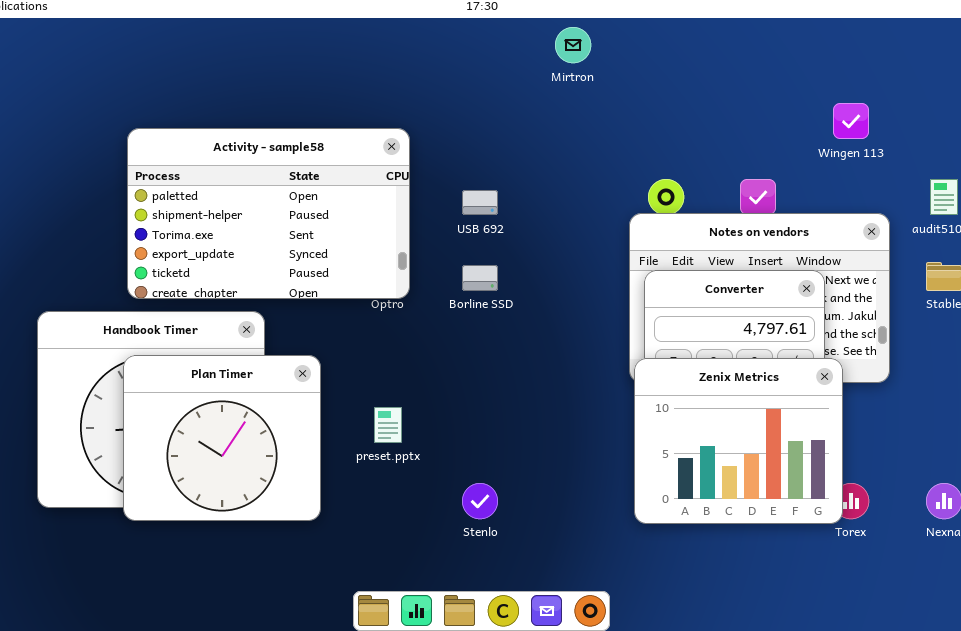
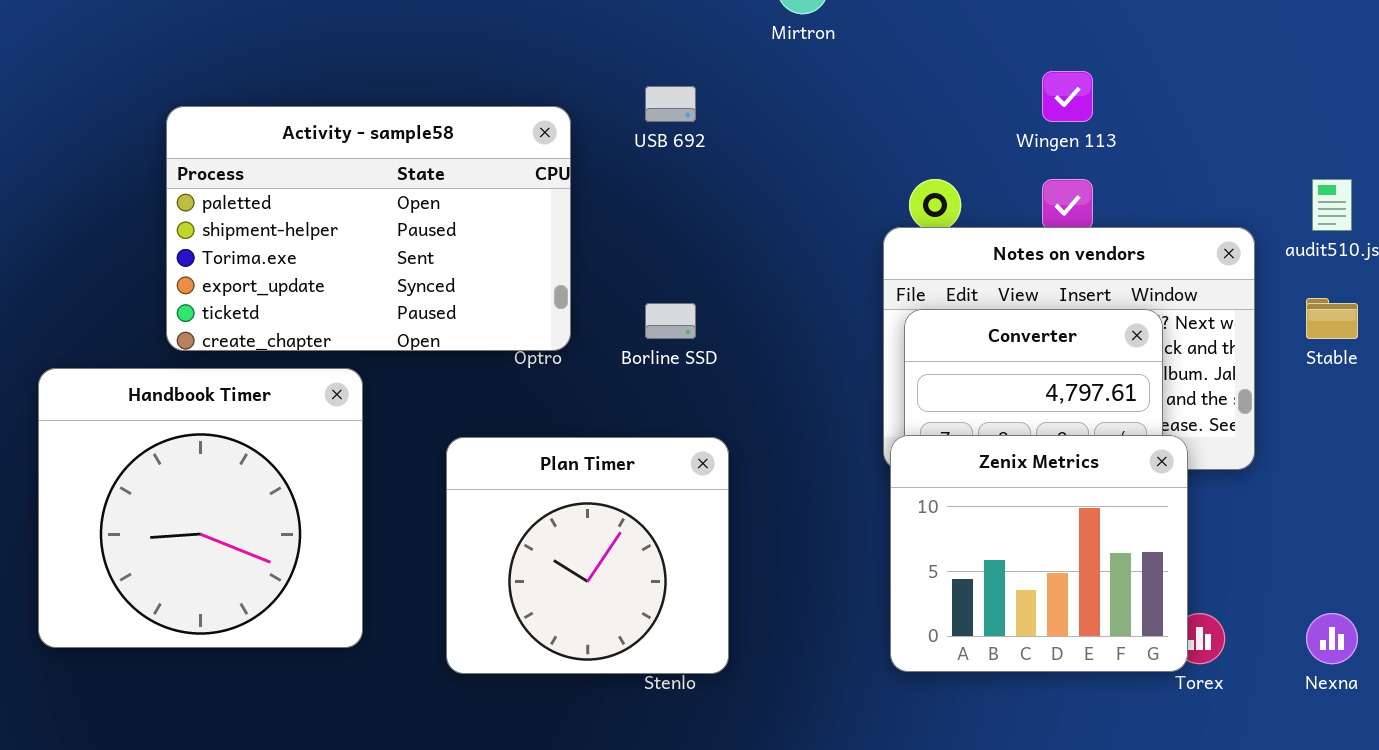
Wingen 113: [833,103,869,139] -> [1042,71,1093,122], moved
USB 692: [462,190,498,215] -> [645,86,696,122], moved
Plan Timer: [123,355,321,521] -> [446,437,729,674], moved

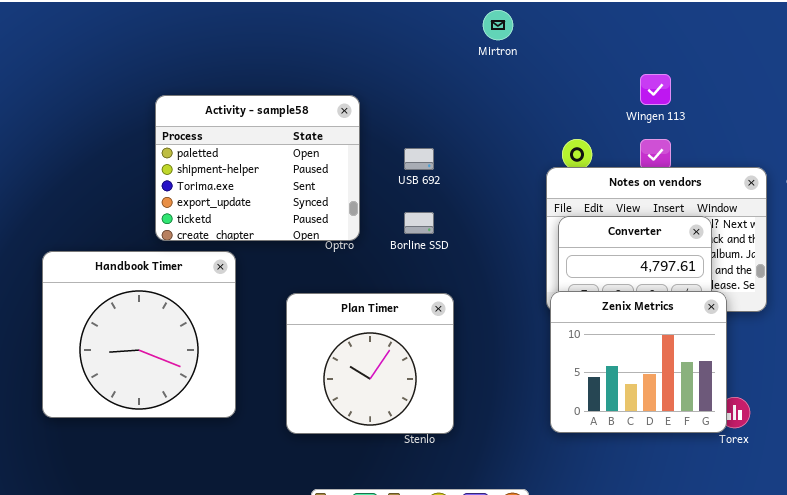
USB 692: [645,86,696,122] -> [404,148,434,170], moved
Activity - sample58: [166,106,571,351] -> [155,95,360,241], resized

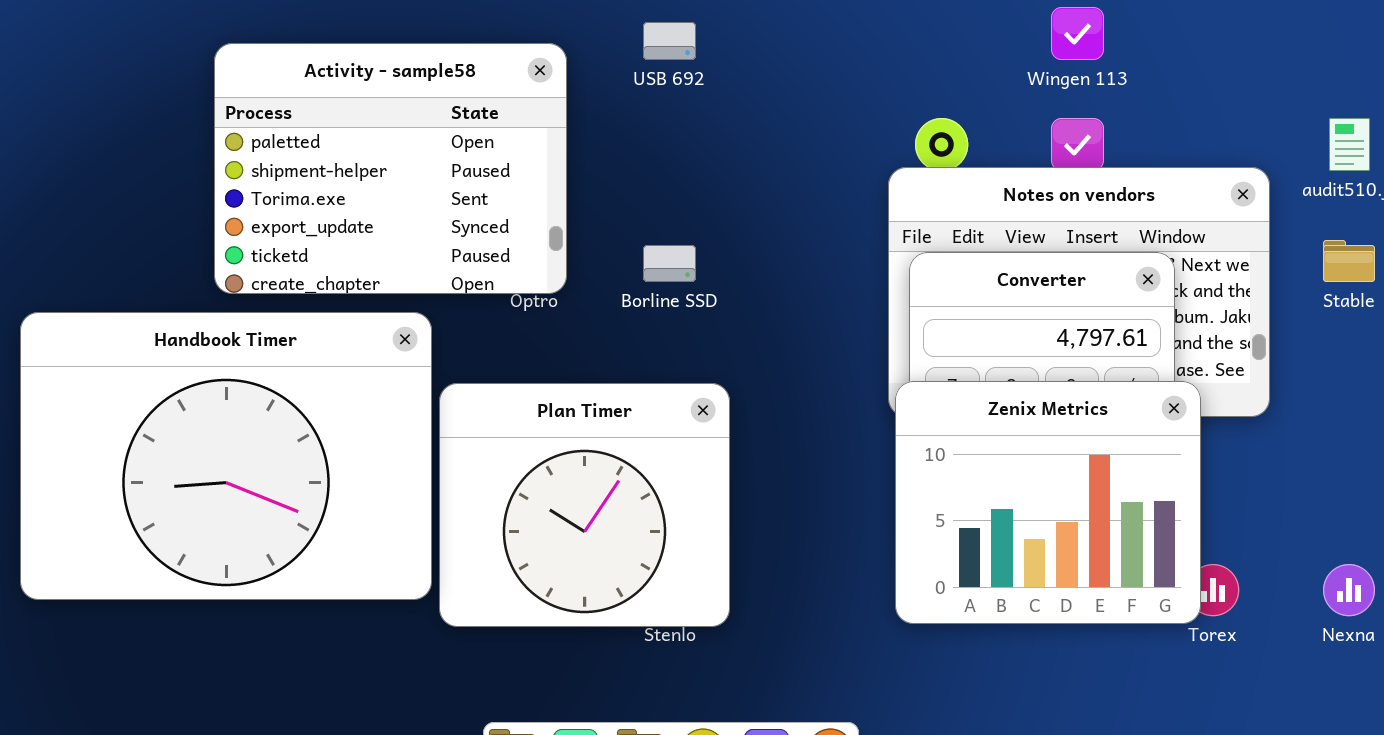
USB 692: [404,148,434,170] -> [643,22,696,60], moved
Handbook Timer: [42,251,236,418] -> [20,312,432,600], resized

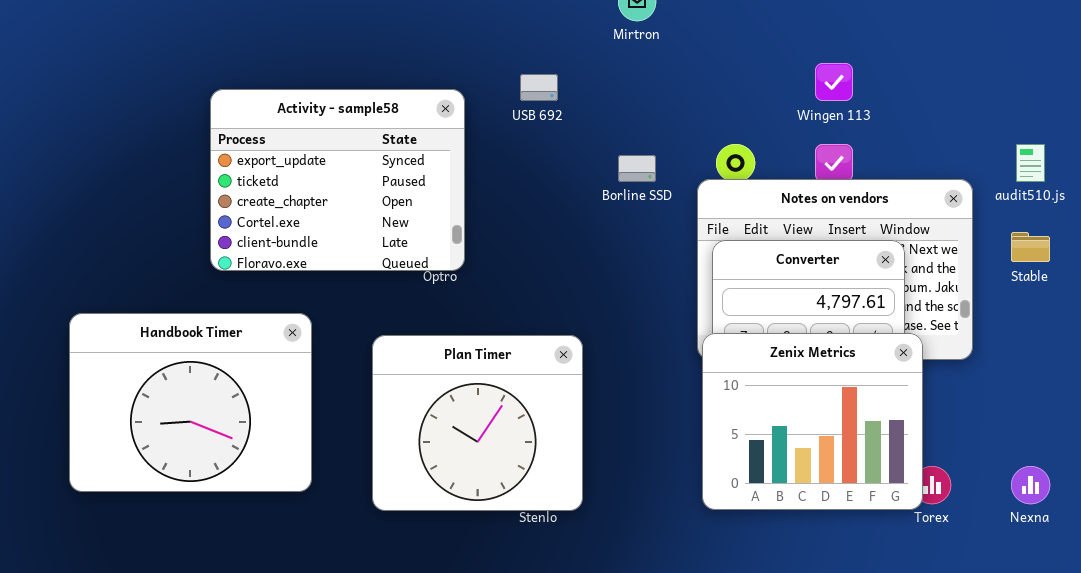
Activity - sample58: [214,43,567,294] -> [210,89,465,271], scrolled down 3 rows
Borline SSD: [643,245,696,282] -> [618,155,656,182], moved
Handbook Timer: [20,312,432,600] -> [69,313,312,492], resized

